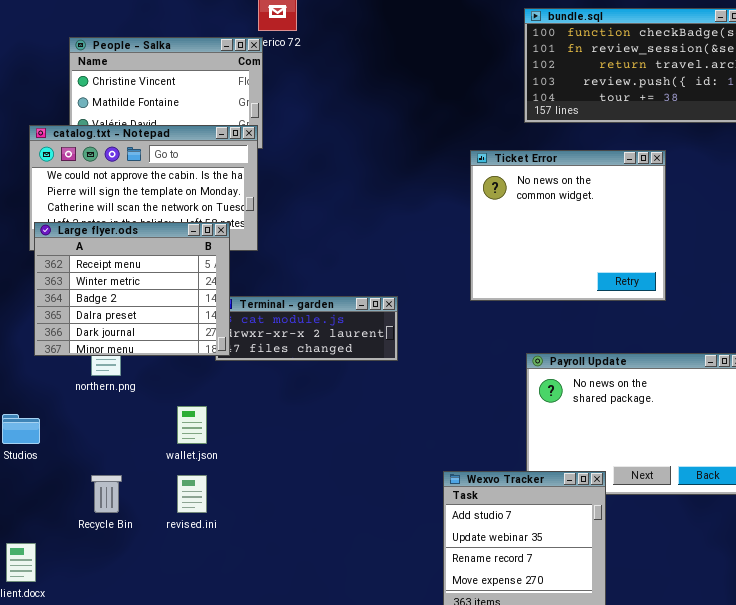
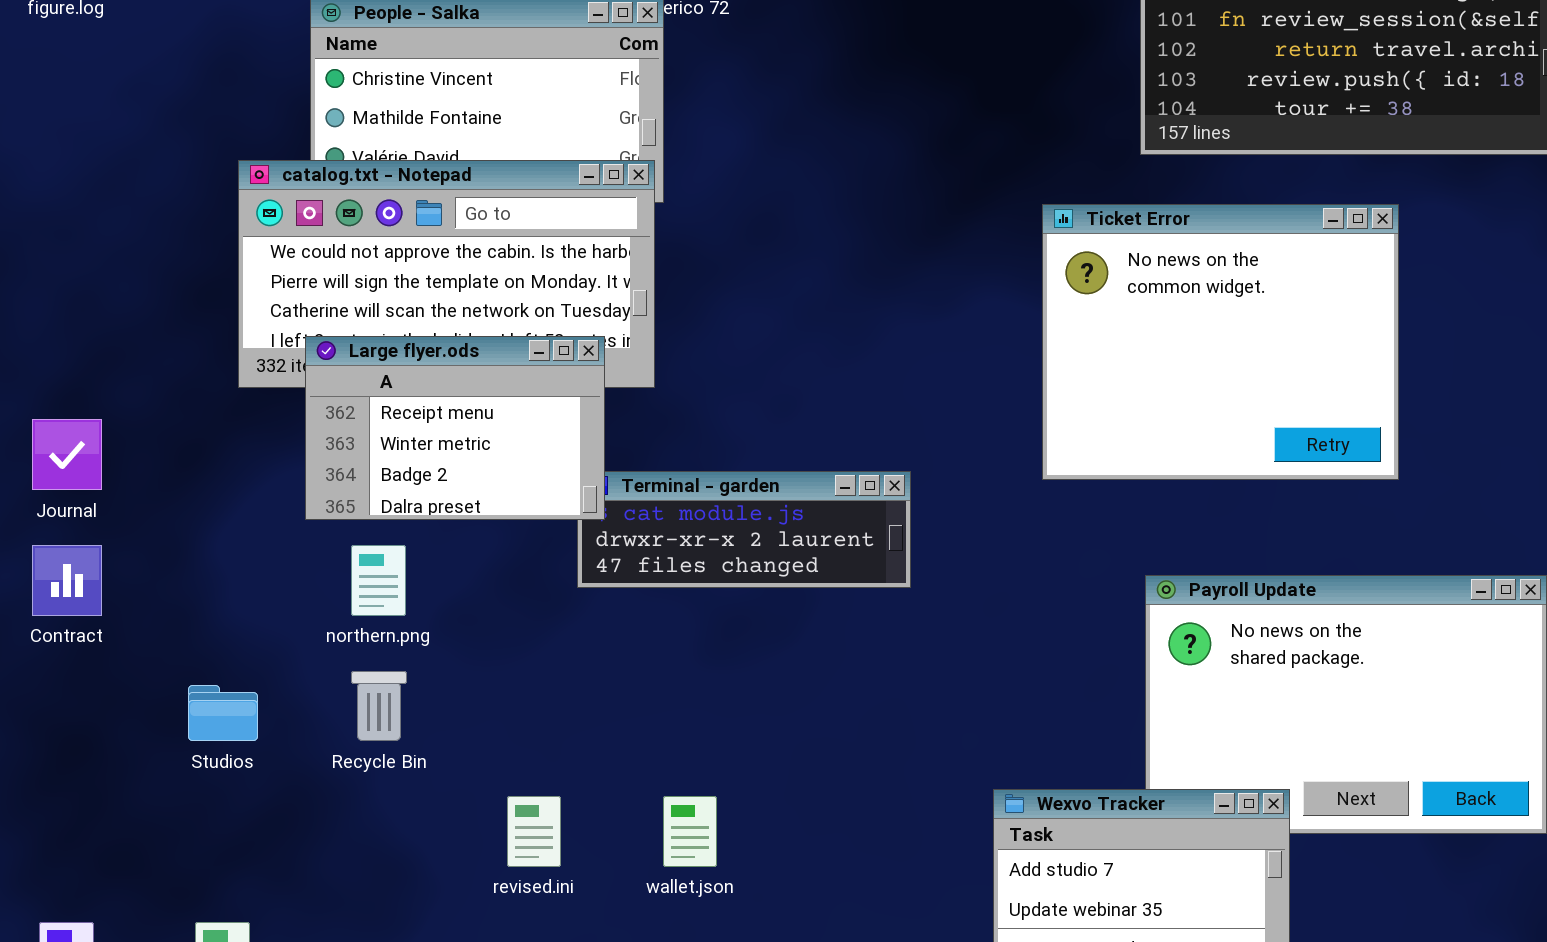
Large flyer.ods: [34,222,230,356] -> [305,336,605,520], resized
wallet.json: [177,406,207,444] -> [663,796,717,867], moved
Recycle Bin: [91,475,122,513] -> [351,671,407,741], moved

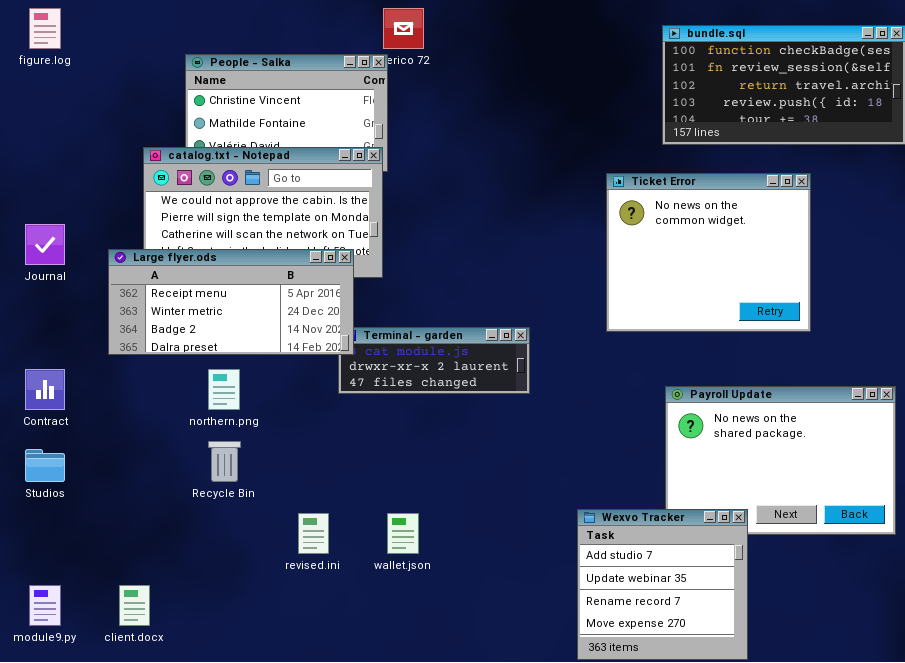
Large flyer.ods: [305,336,605,520] -> [108,249,354,355], resized
Journal: [32,419,102,490] -> [25,224,65,265], moved
Studios: [188,685,258,741] -> [25,449,65,482], moved

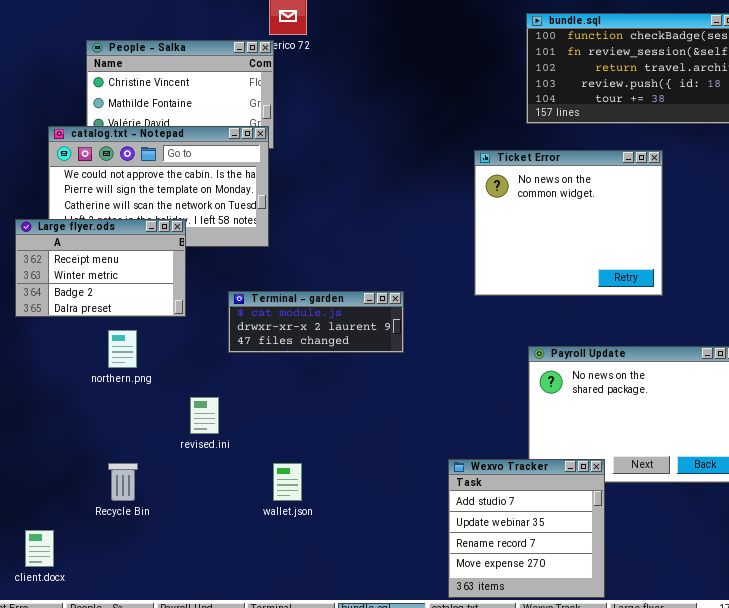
Large flyer.ods: [108,249,354,355] -> [15,219,186,317], resized
Recycle Bin: [208,441,241,482] -> [108,463,138,501], moved
revised.ini: [298,513,329,554] -> [190,397,219,434], moved

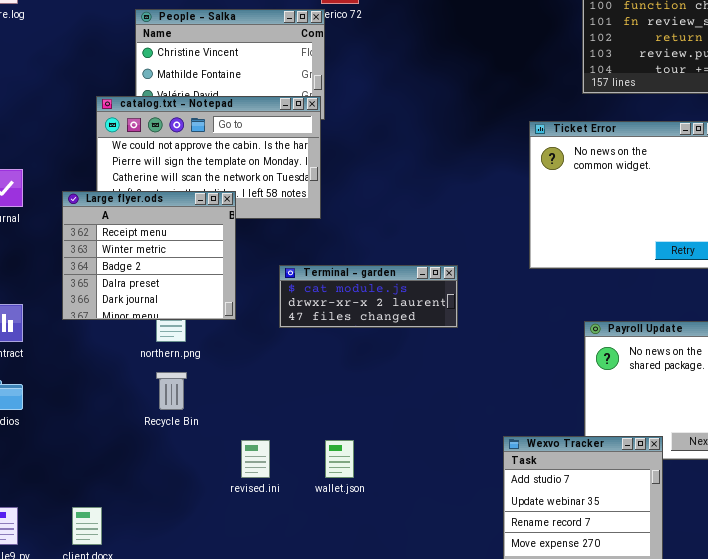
Large flyer.ods: [15,219,186,317] -> [62,191,236,320], resized
revised.ini: [190,397,219,434] -> [241,440,270,478], moved
Recycle Bin: [108,463,138,501] -> [156,372,187,410], moved

